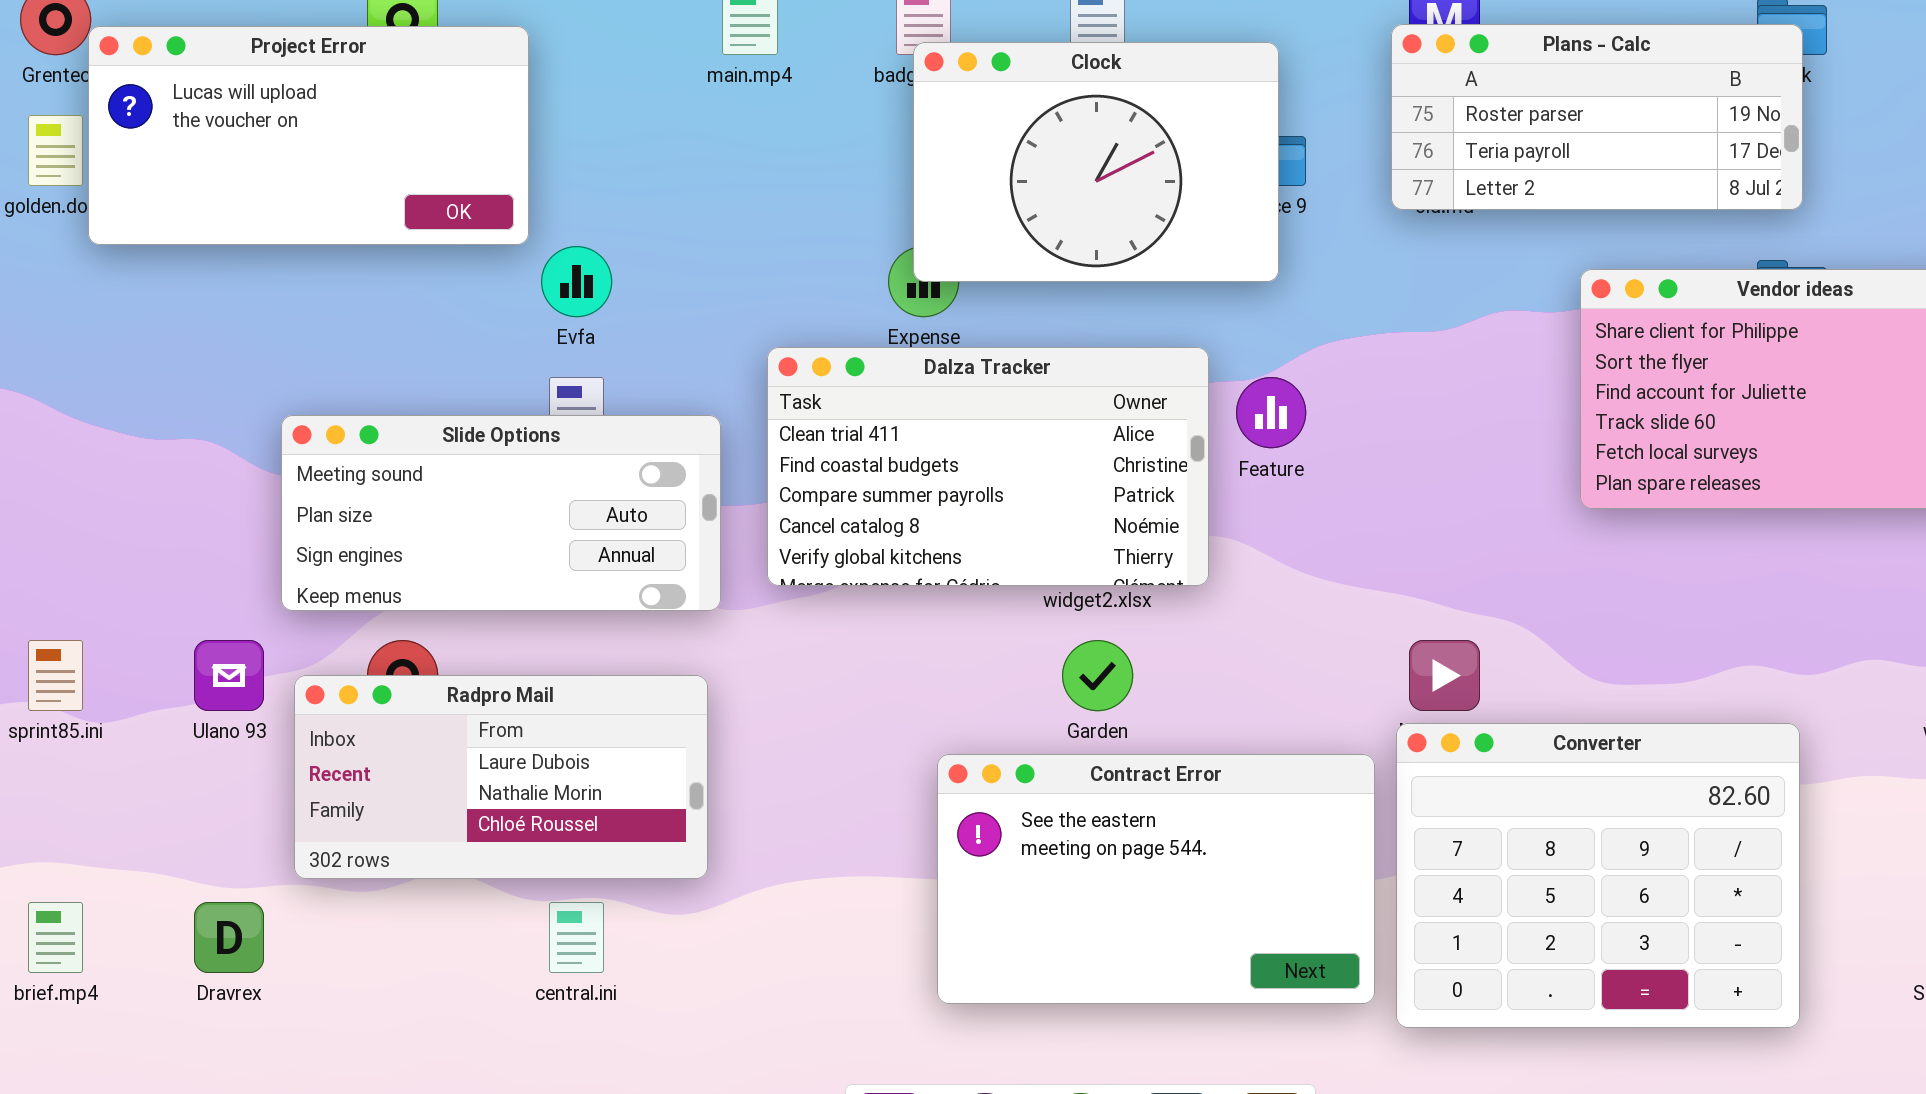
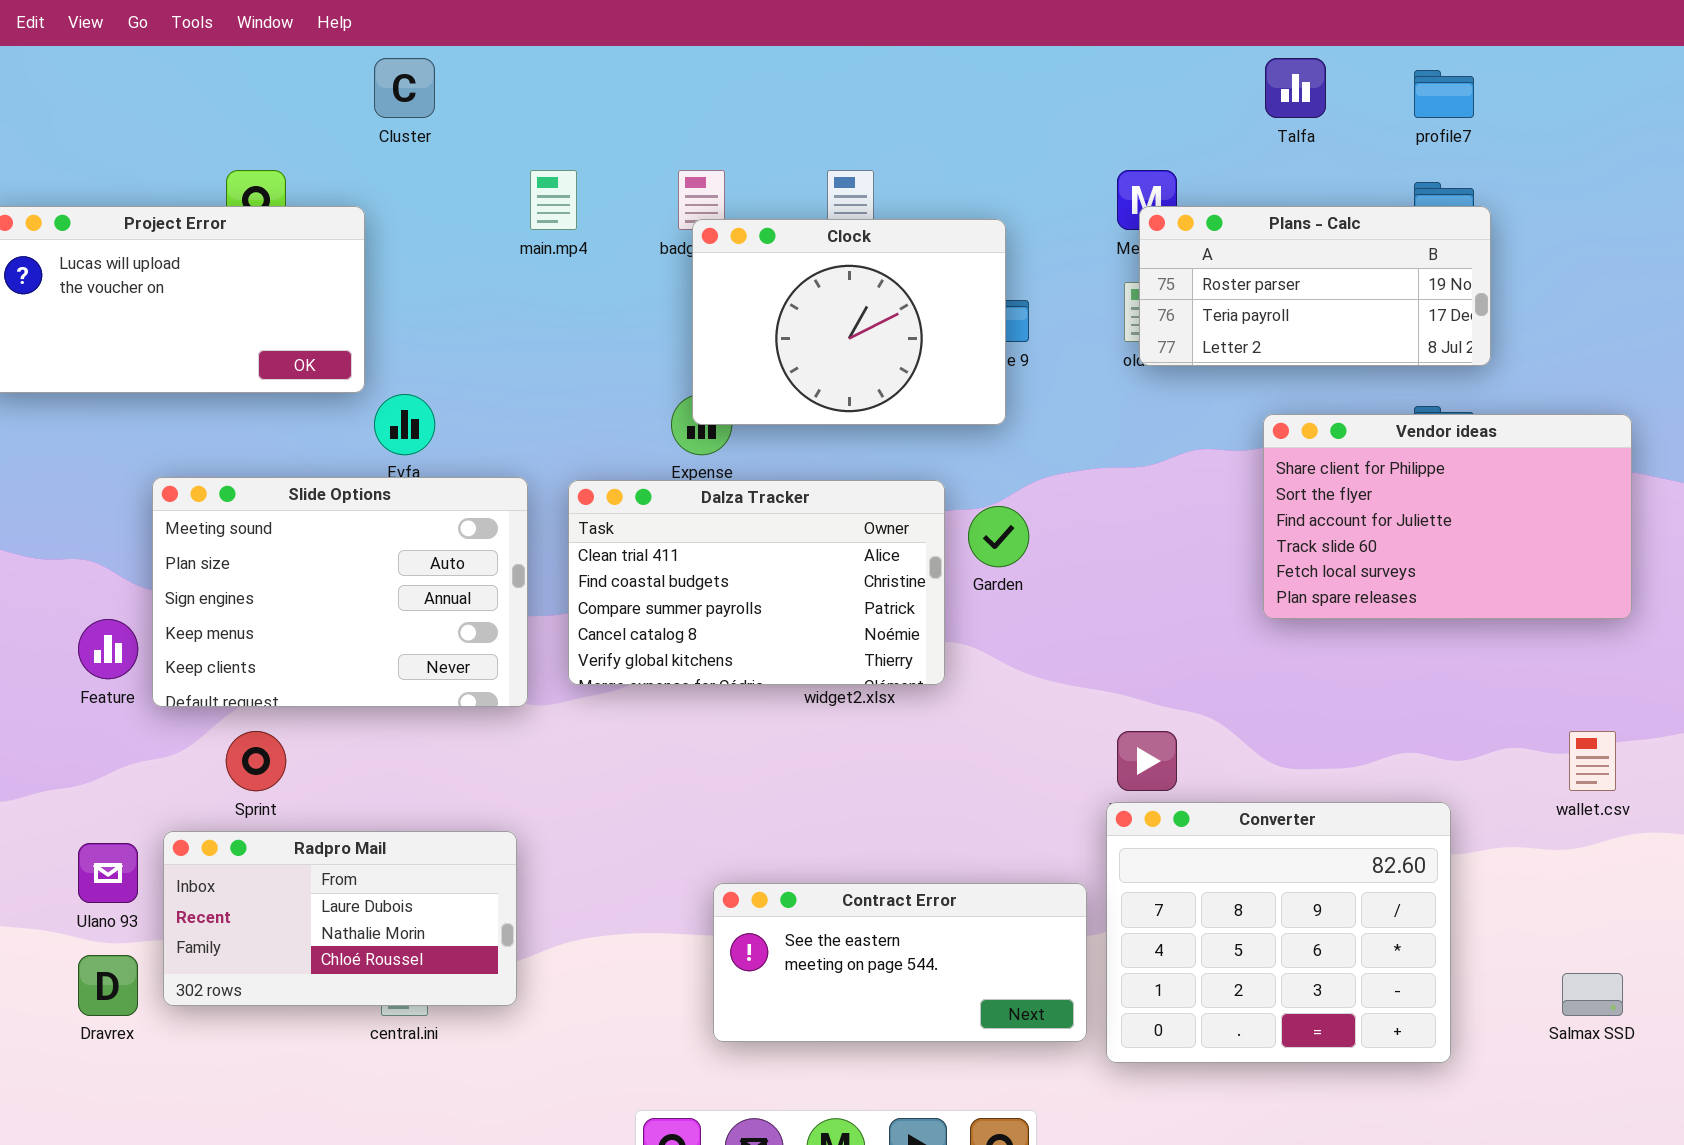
Plans - Calc: [1391,24,1803,210] -> [1139,206,1491,366], moved
Feature: [1236,377,1306,448] -> [78,619,138,679], moved
Slide Options: [281,415,721,611] -> [152,477,528,707], resized
Ulano 93: [194,640,264,711] -> [78,843,138,903], moved
Garden: [1062,640,1133,711] -> [968,506,1029,567], moved
Radpro Mail: [294,675,708,879] -> [163,831,517,1006], moved
Contract Error: [937,754,1375,1004] -> [713,883,1087,1042], resized

